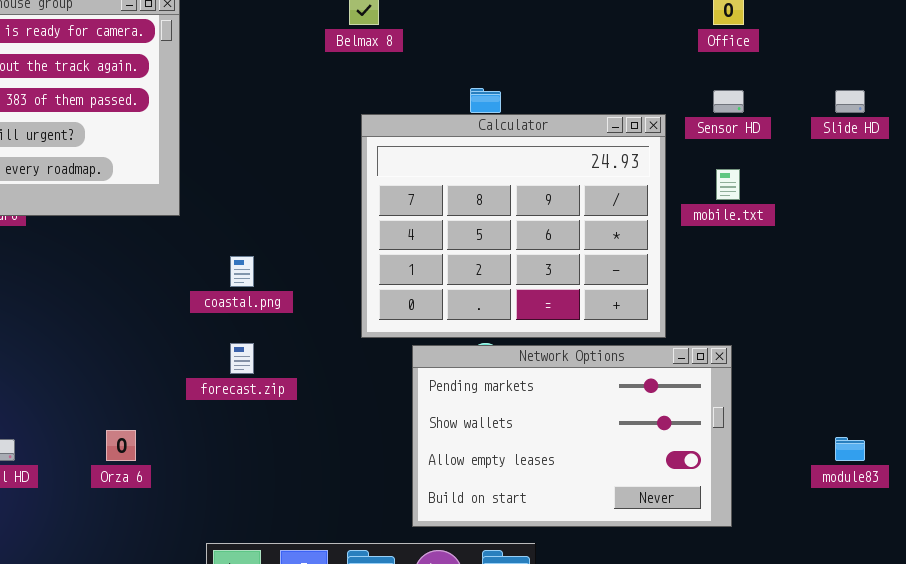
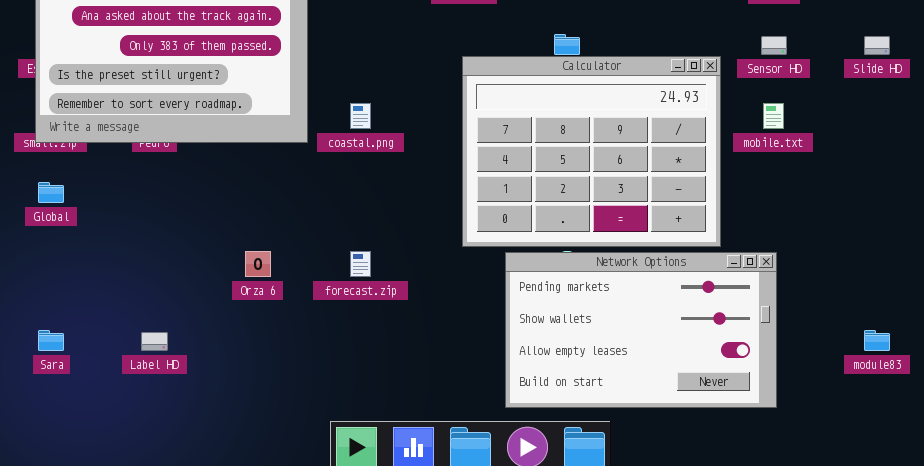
coastal.png: [230,256,254,287] -> [350,103,371,129], moved
Orza 6: [106,430,136,461] -> [245,251,271,277], moved

